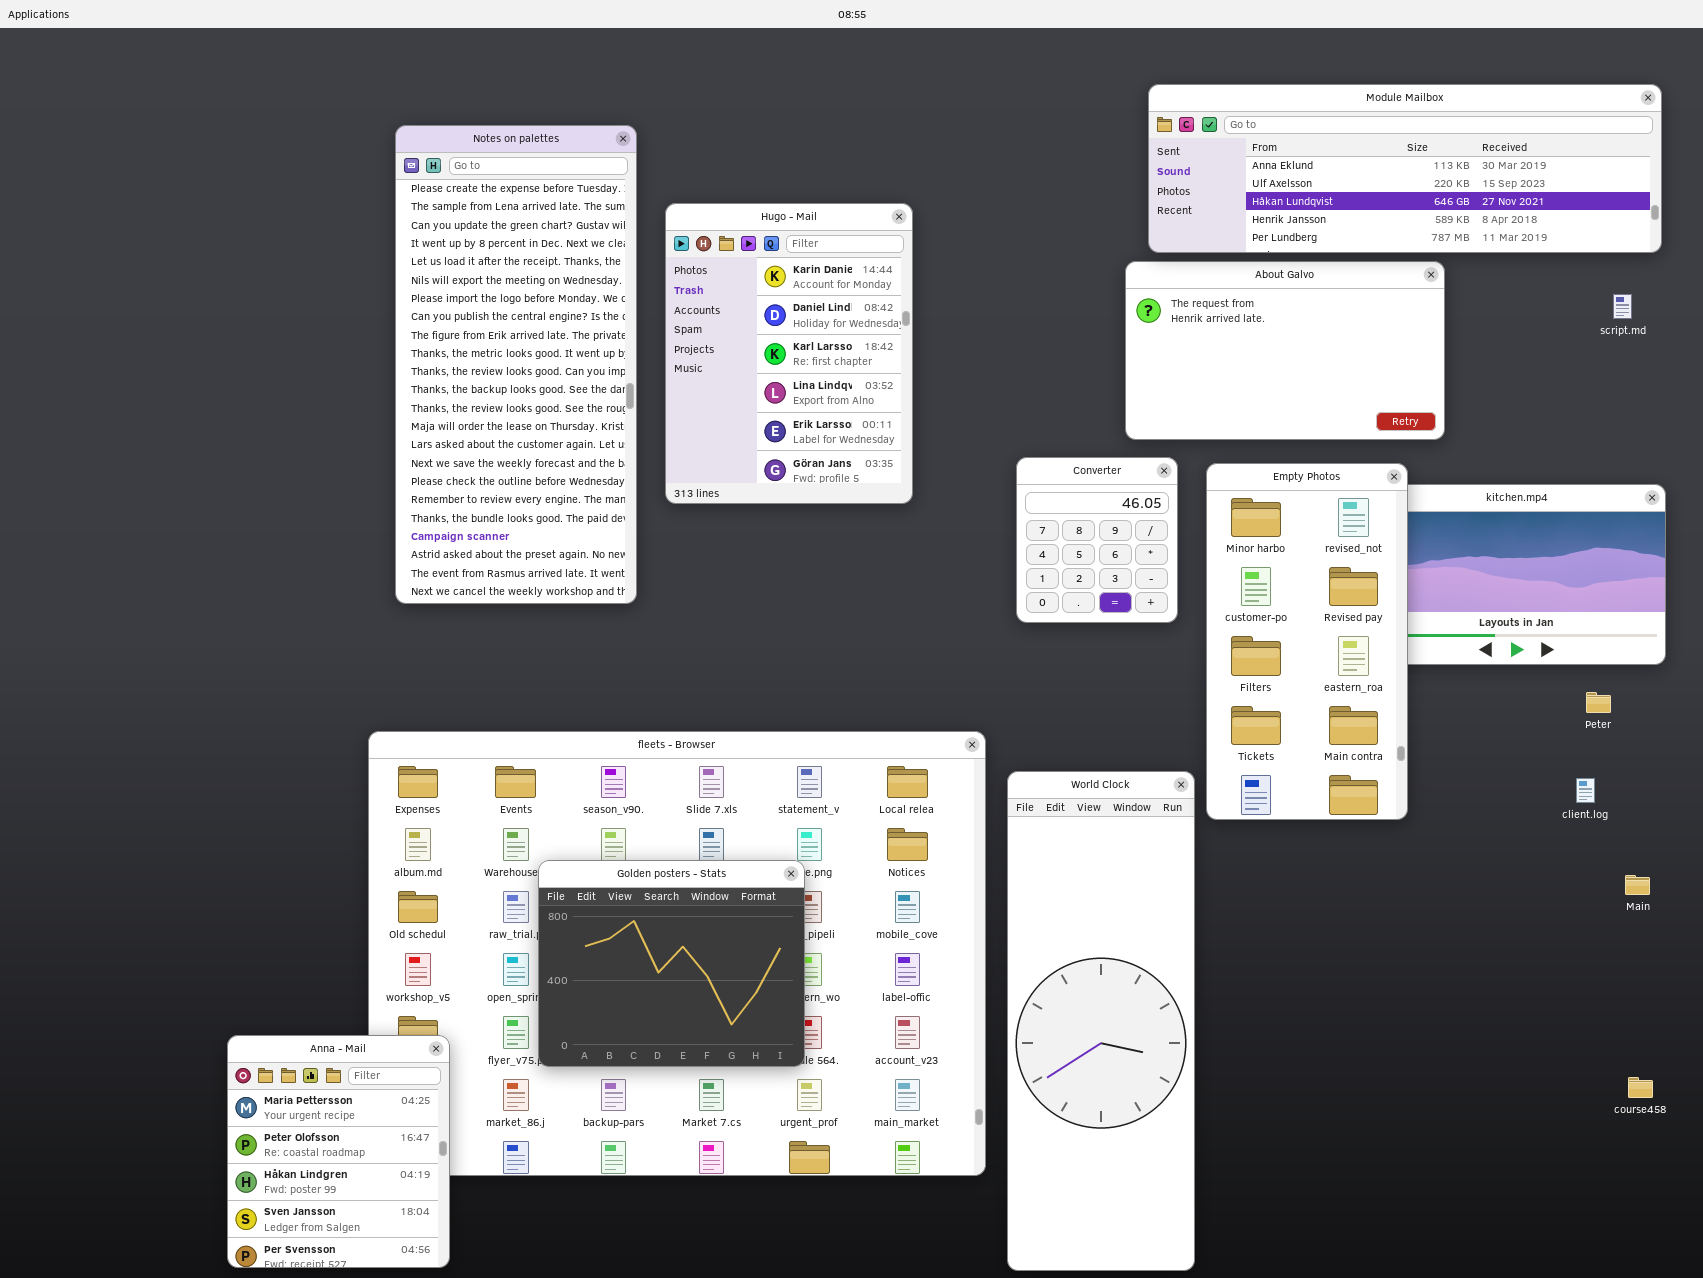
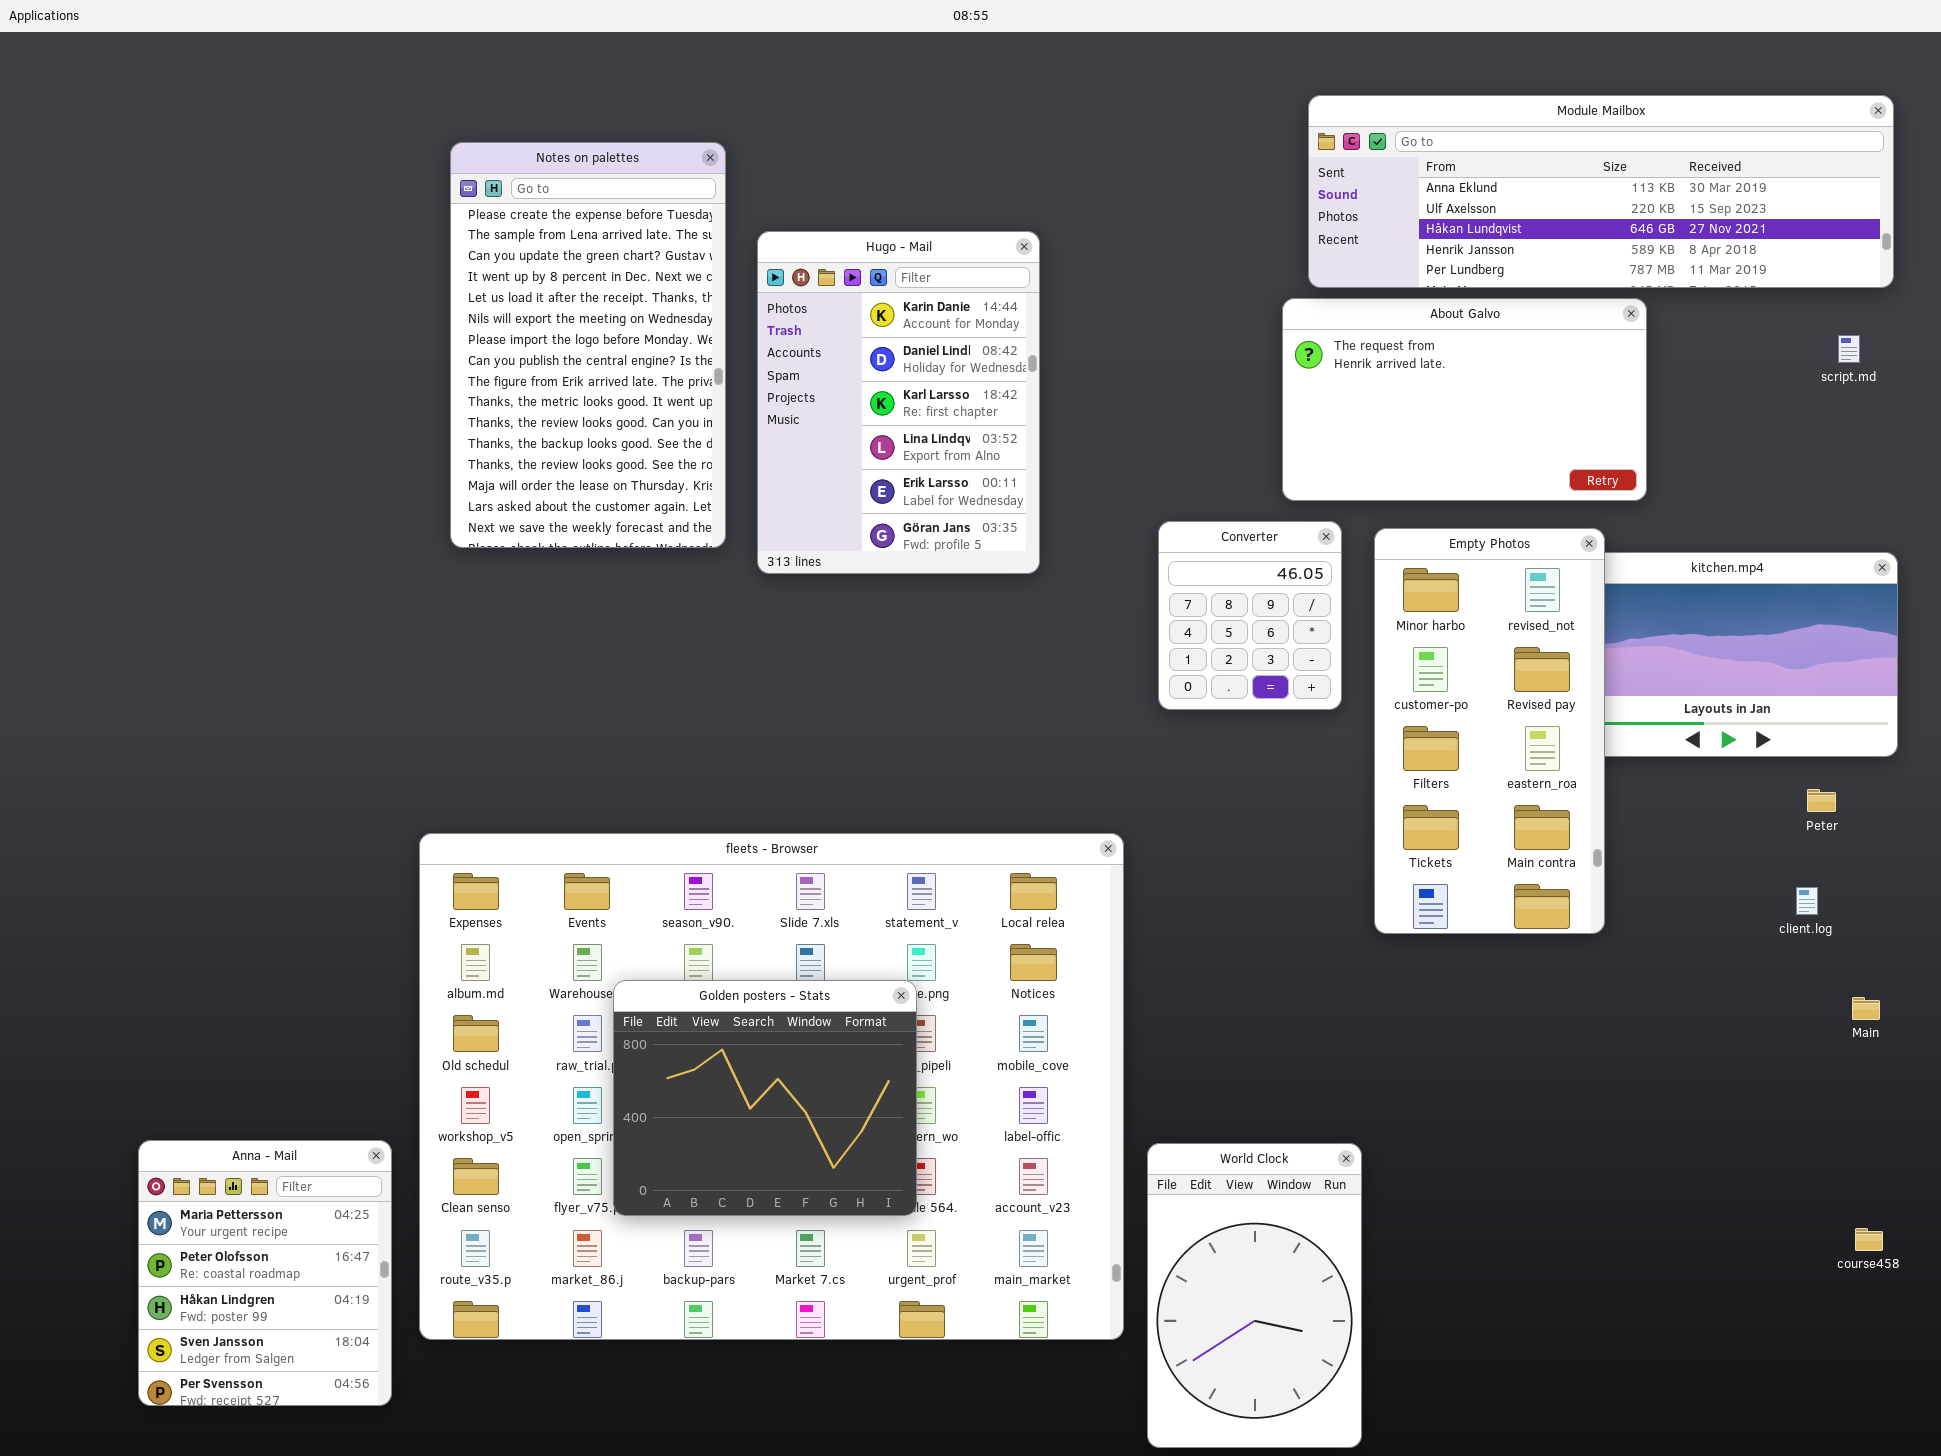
Notes on palettes: [395,125,637,604] -> [450,142,726,548], resized
World Clock: [1007,771,1195,1271] -> [1147,1143,1362,1448], resized
Anna - Mail: [227,1035,450,1268] -> [138,1140,392,1406], moved

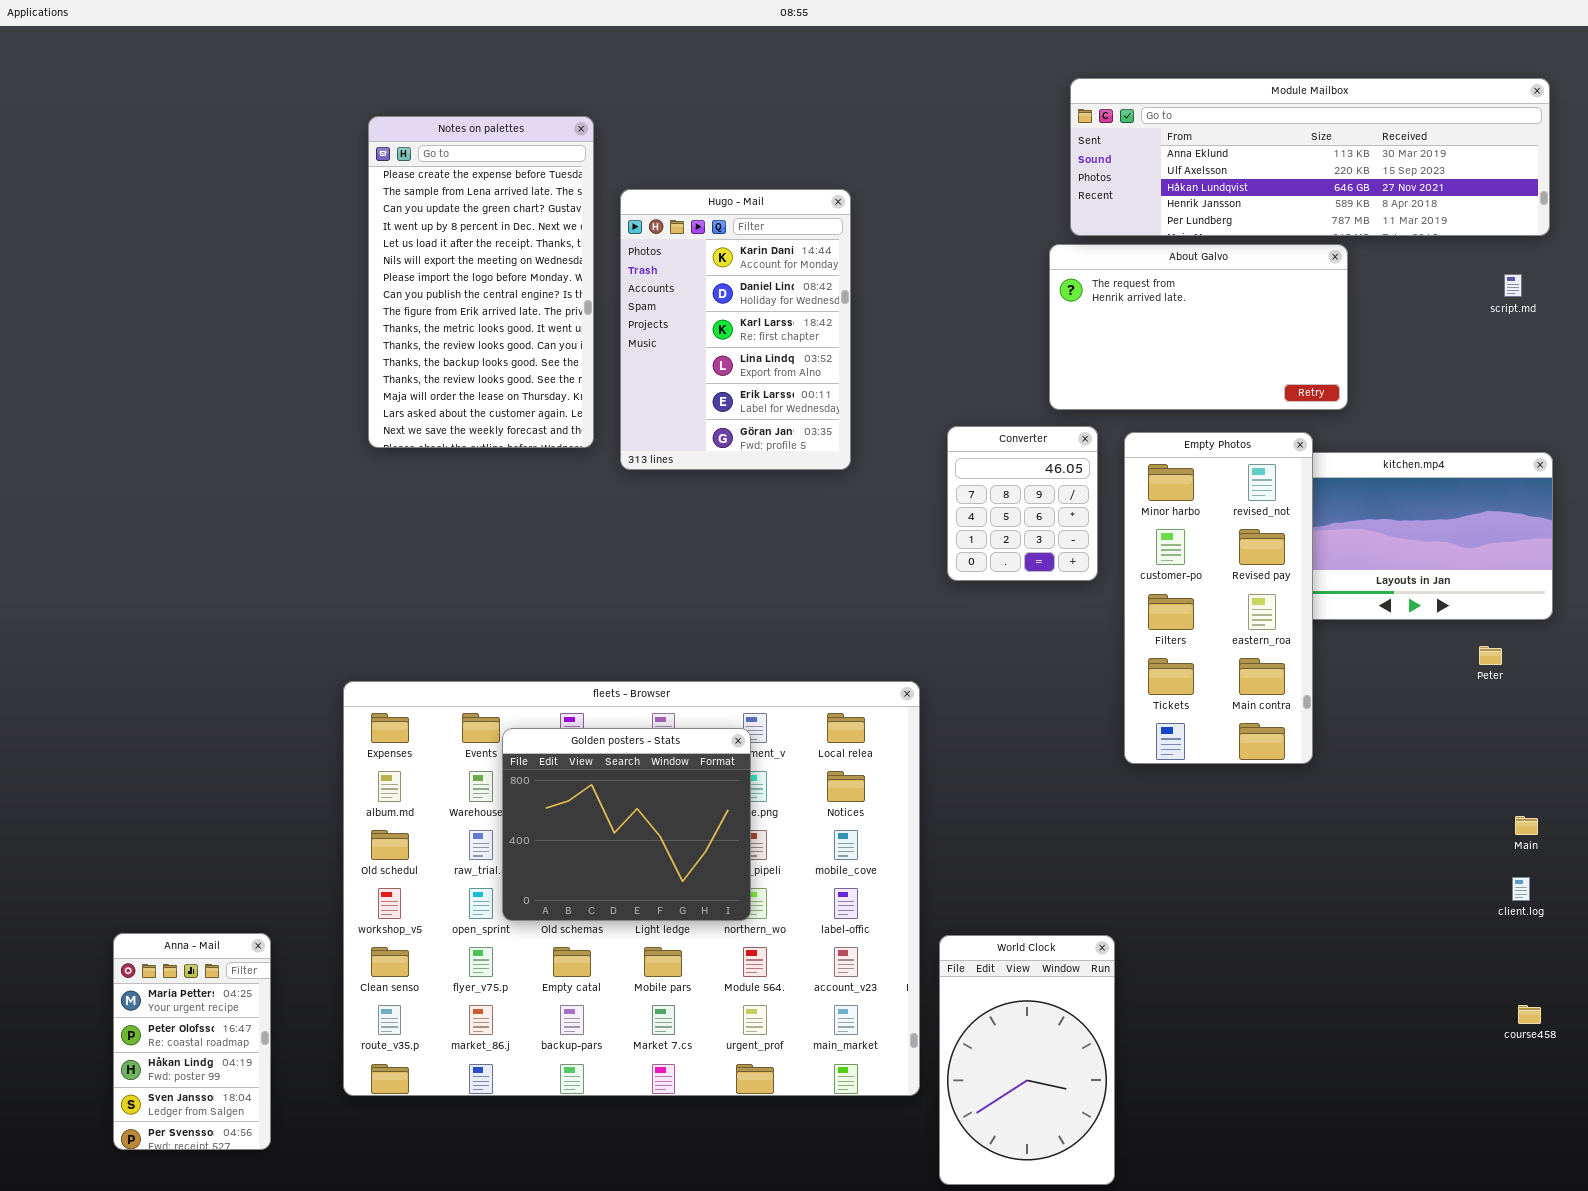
client.log: [1796,887,1818,915] -> [1512,877,1530,901], moved
Golden posters - Stats: [613,980,917,1216] -> [502,728,751,921], moved
Anna - Mail: [138,1140,392,1406] -> [113,933,271,1150], resized

